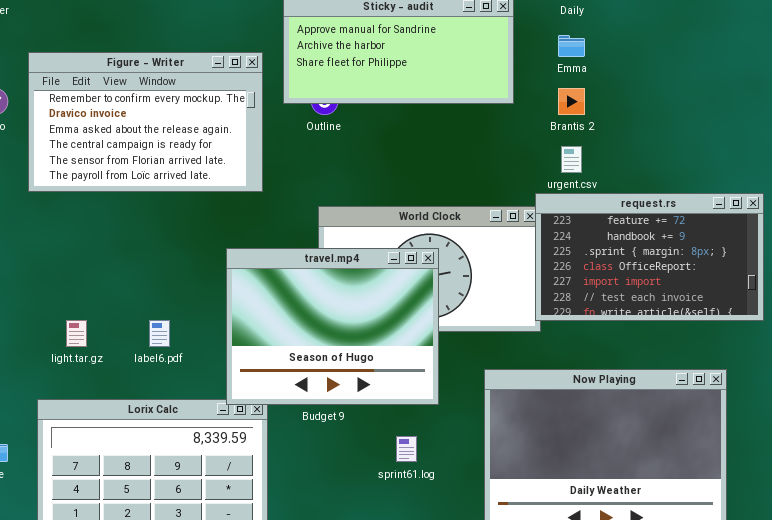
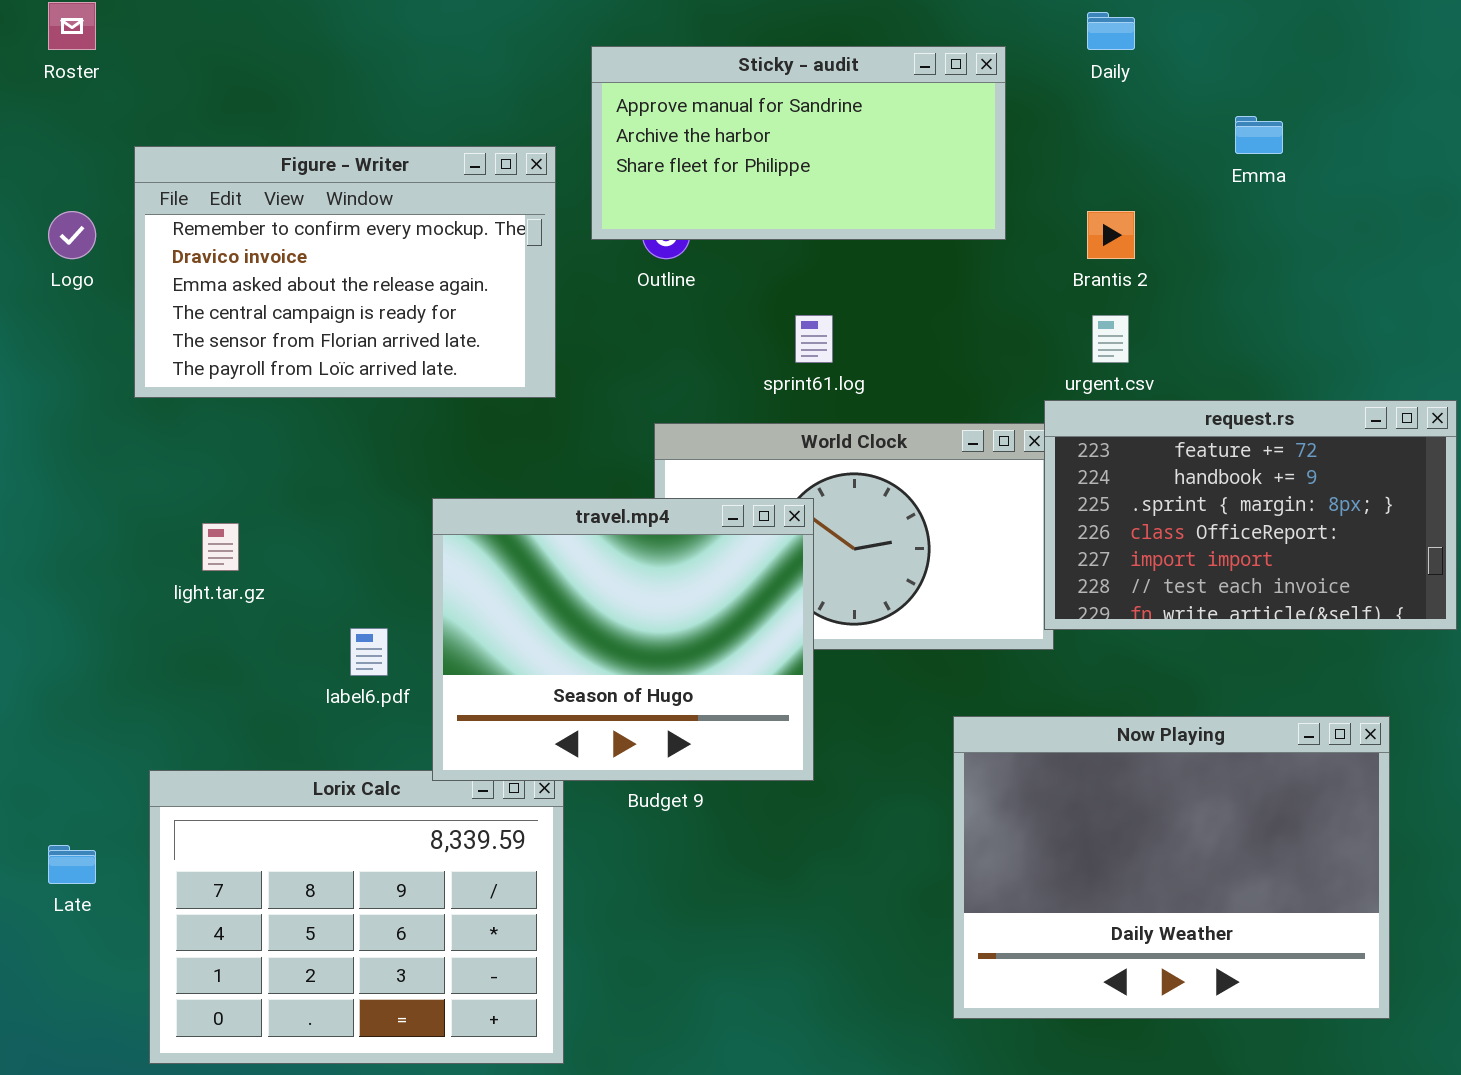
Emma: [558,35,585,57] -> [1235,116,1283,154], moved
travel.mp4: [226,248,439,405] -> [432,498,814,781], moved
light.tar.gz: [66,320,87,347] -> [202,523,239,571], moved
sprint61.log: [396,436,417,462] -> [795,315,833,363], moved

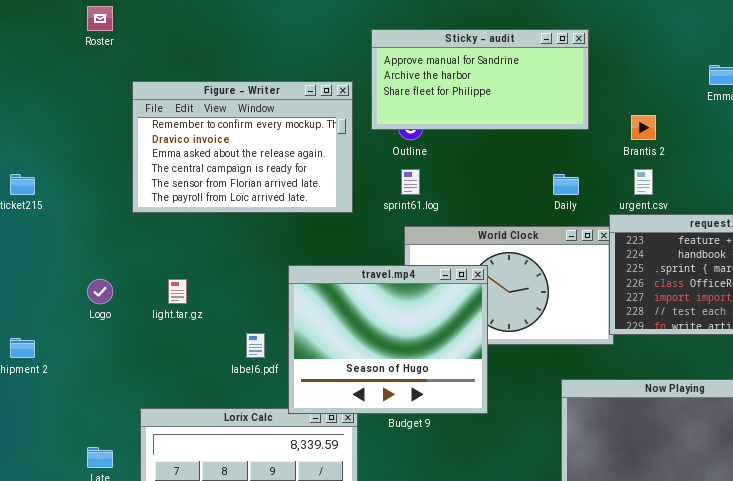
Daily: [1087,12,1135,50] -> [553,174,579,195], moved
Logo: [48,211,96,259] -> [87,279,113,304], moved
sprint61.log: [795,315,833,363] -> [401,169,420,195], moved

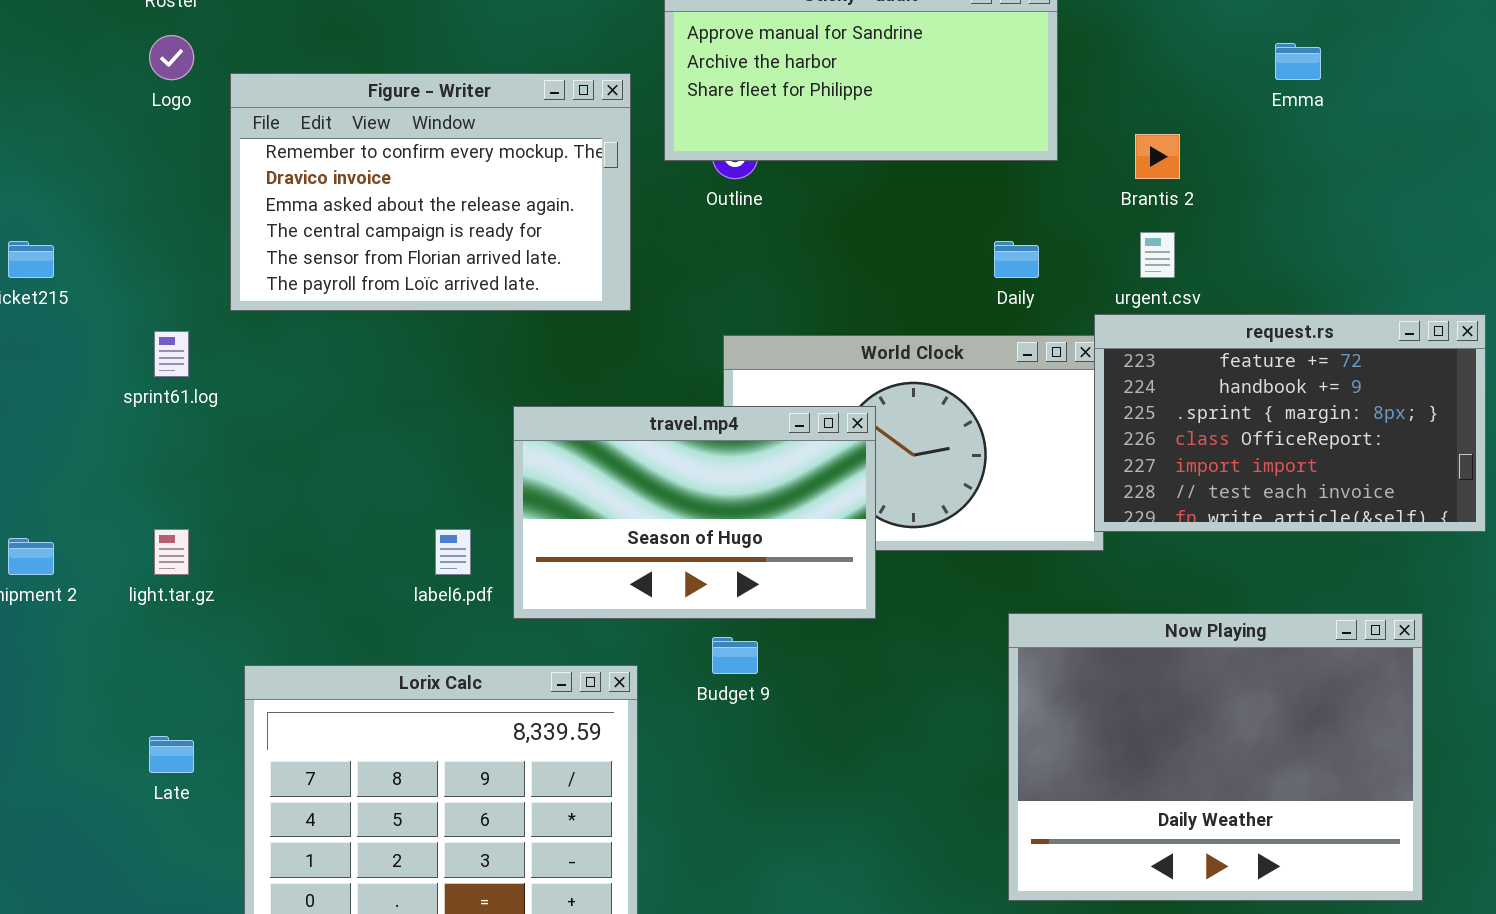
sprint61.log: [401,169,420,195] -> [154,331,189,377], moved
travel.mp4: [288,265,488,414] -> [513,406,876,619], resized
Logo: [87,279,113,304] -> [149,35,194,80], moved
light.tar.gz: [168,279,187,304] -> [154,529,189,575], moved

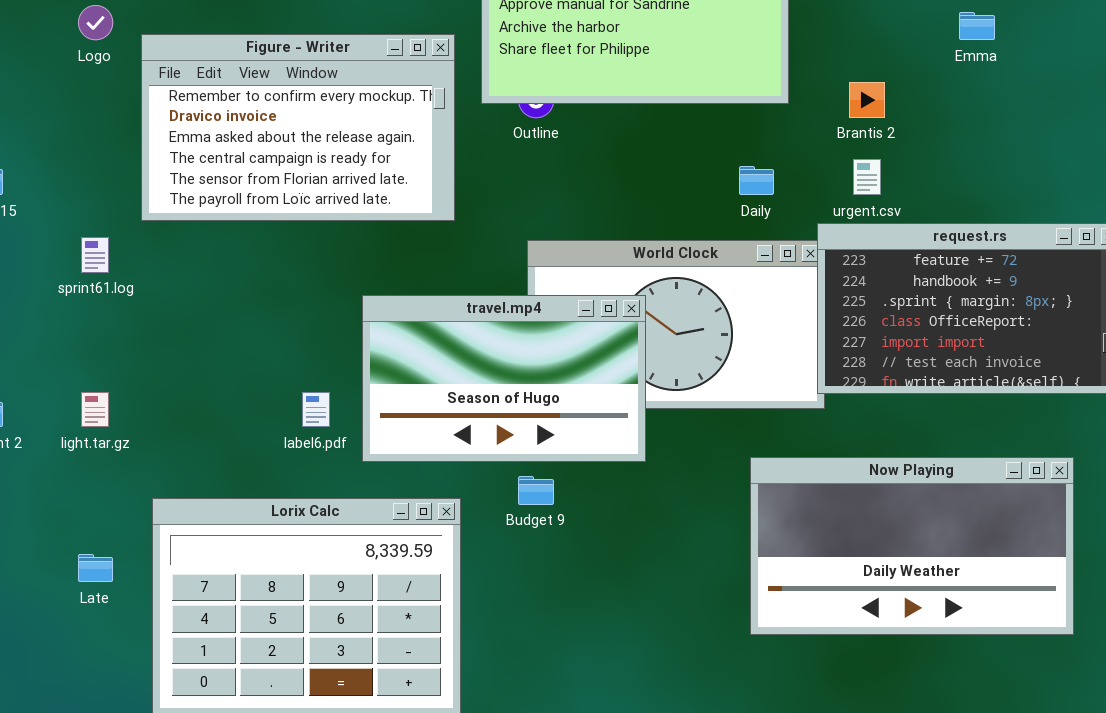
Now Playing: [1008,613,1423,901] -> [750,457,1074,635], resized

